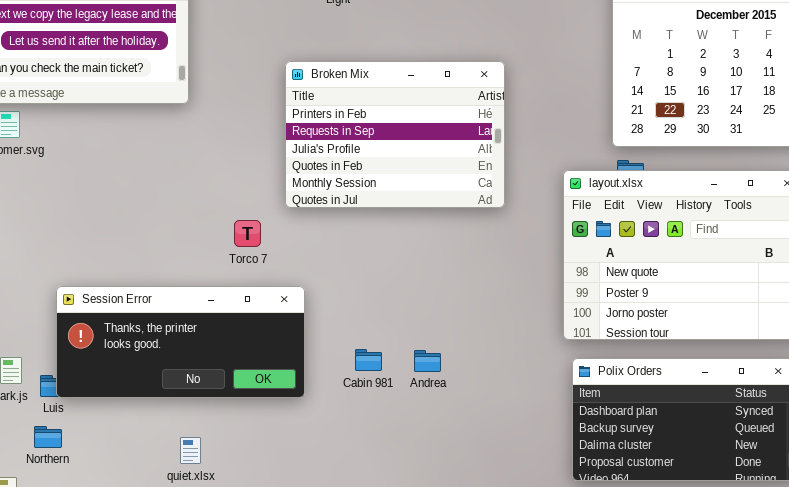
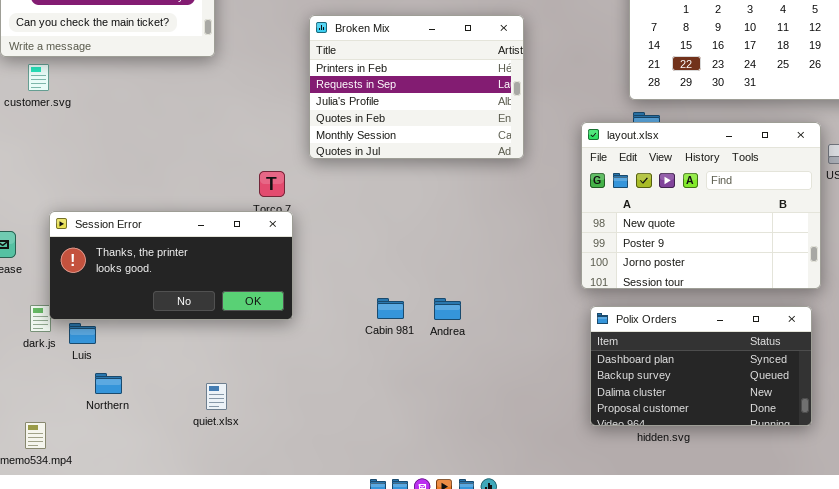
Session Error: [56,286,305,398] -> [49,211,293,320], moved
Northern: [34,426,62,448] -> [95,373,122,394], moved

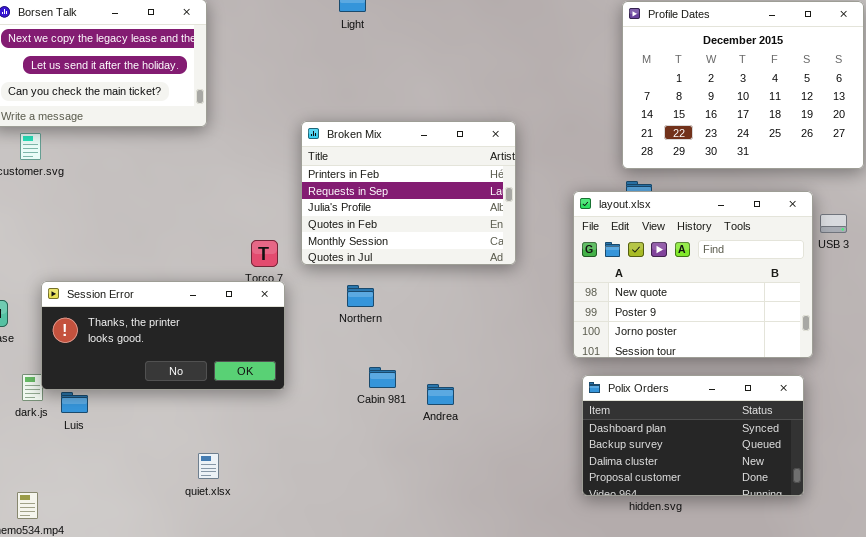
Broken Mix: [309,15,524,159] -> [301,121,516,265], moved
Andrea: [434,298,461,320] -> [427,384,454,405], moved
Northern: [95,373,122,394] -> [347,285,374,307], moved

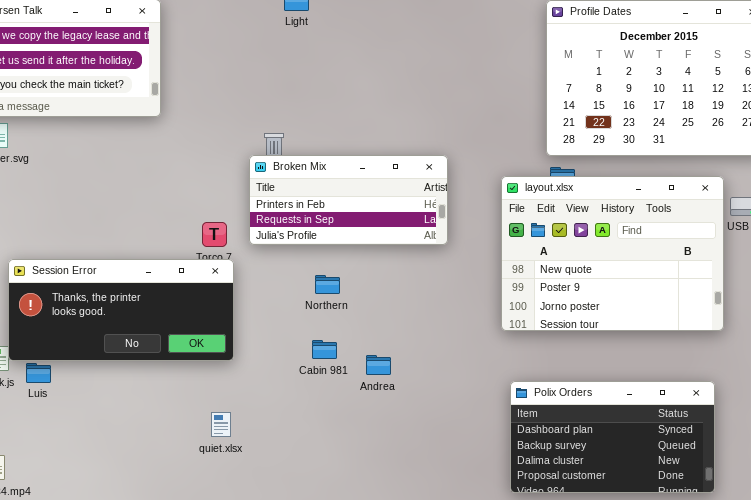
Broken Mix: [301,121,516,265] -> [249,155,448,245], resized
Northern: [347,285,374,307] -> [315,275,340,294], moved
Polix Orders: [582,375,804,496] -> [510,381,715,493], moved
quiet.xlsx: [198,453,219,479] -> [211,412,231,437], moved

